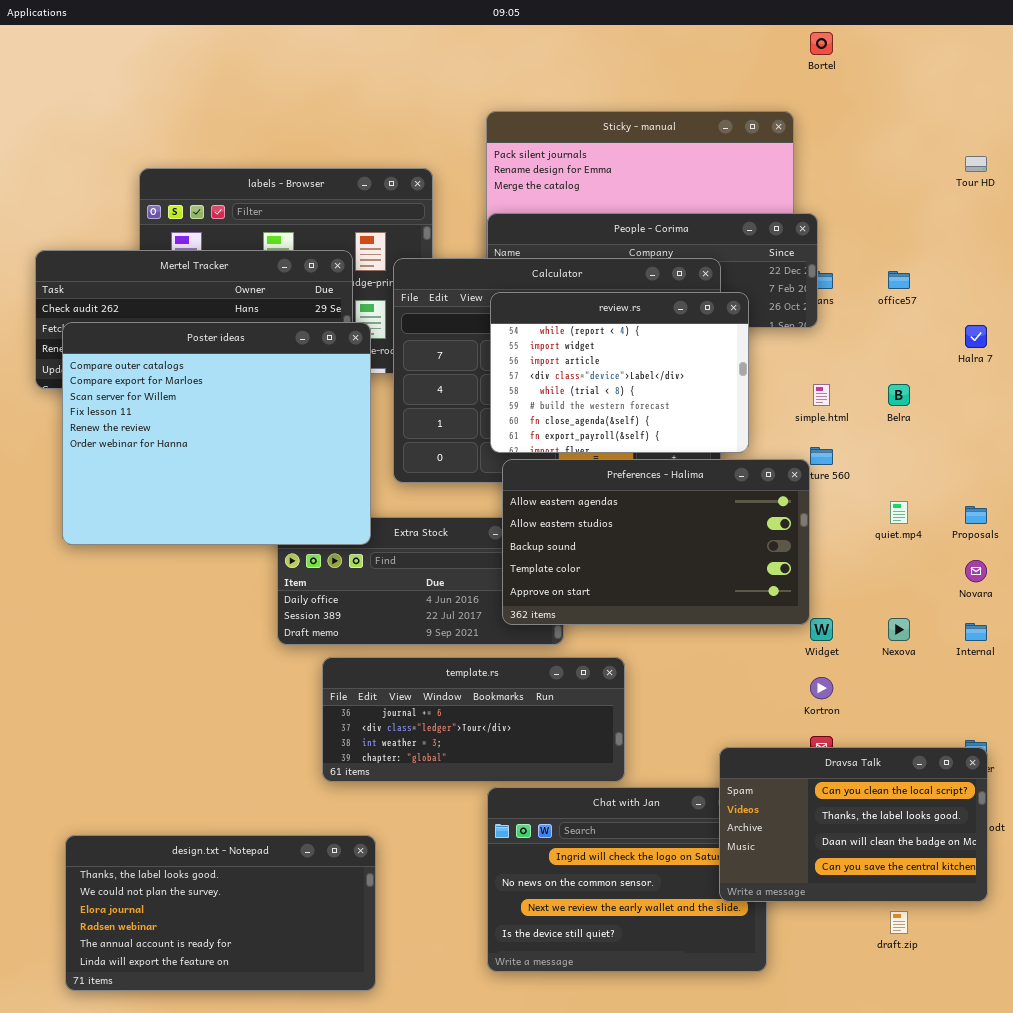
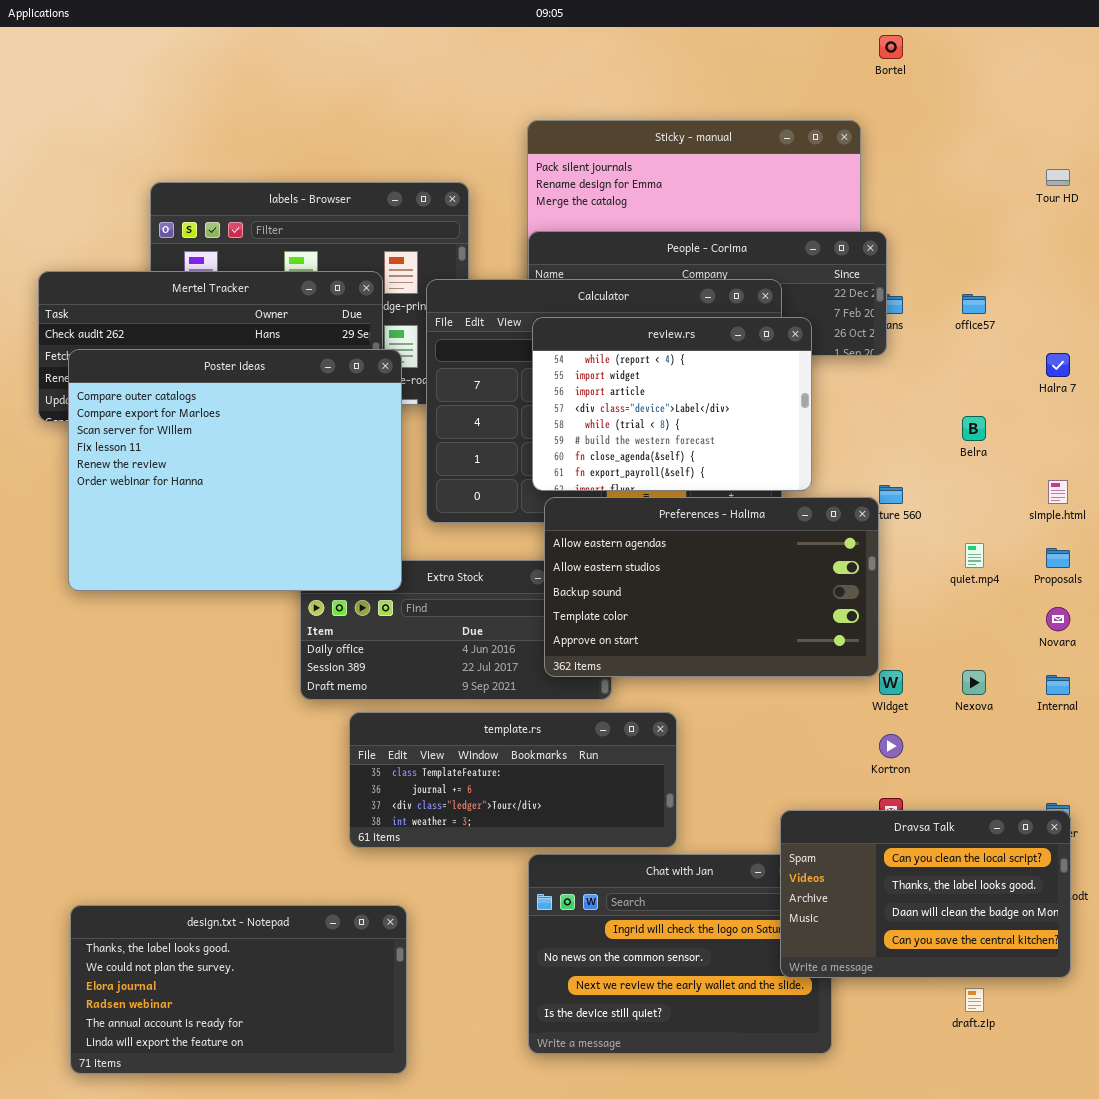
simple.html: [813,384,830,406] -> [1048,480,1068,504], moved
template.rs: [322,657,625,782] -> [349,712,677,848], scrolled up 1 row

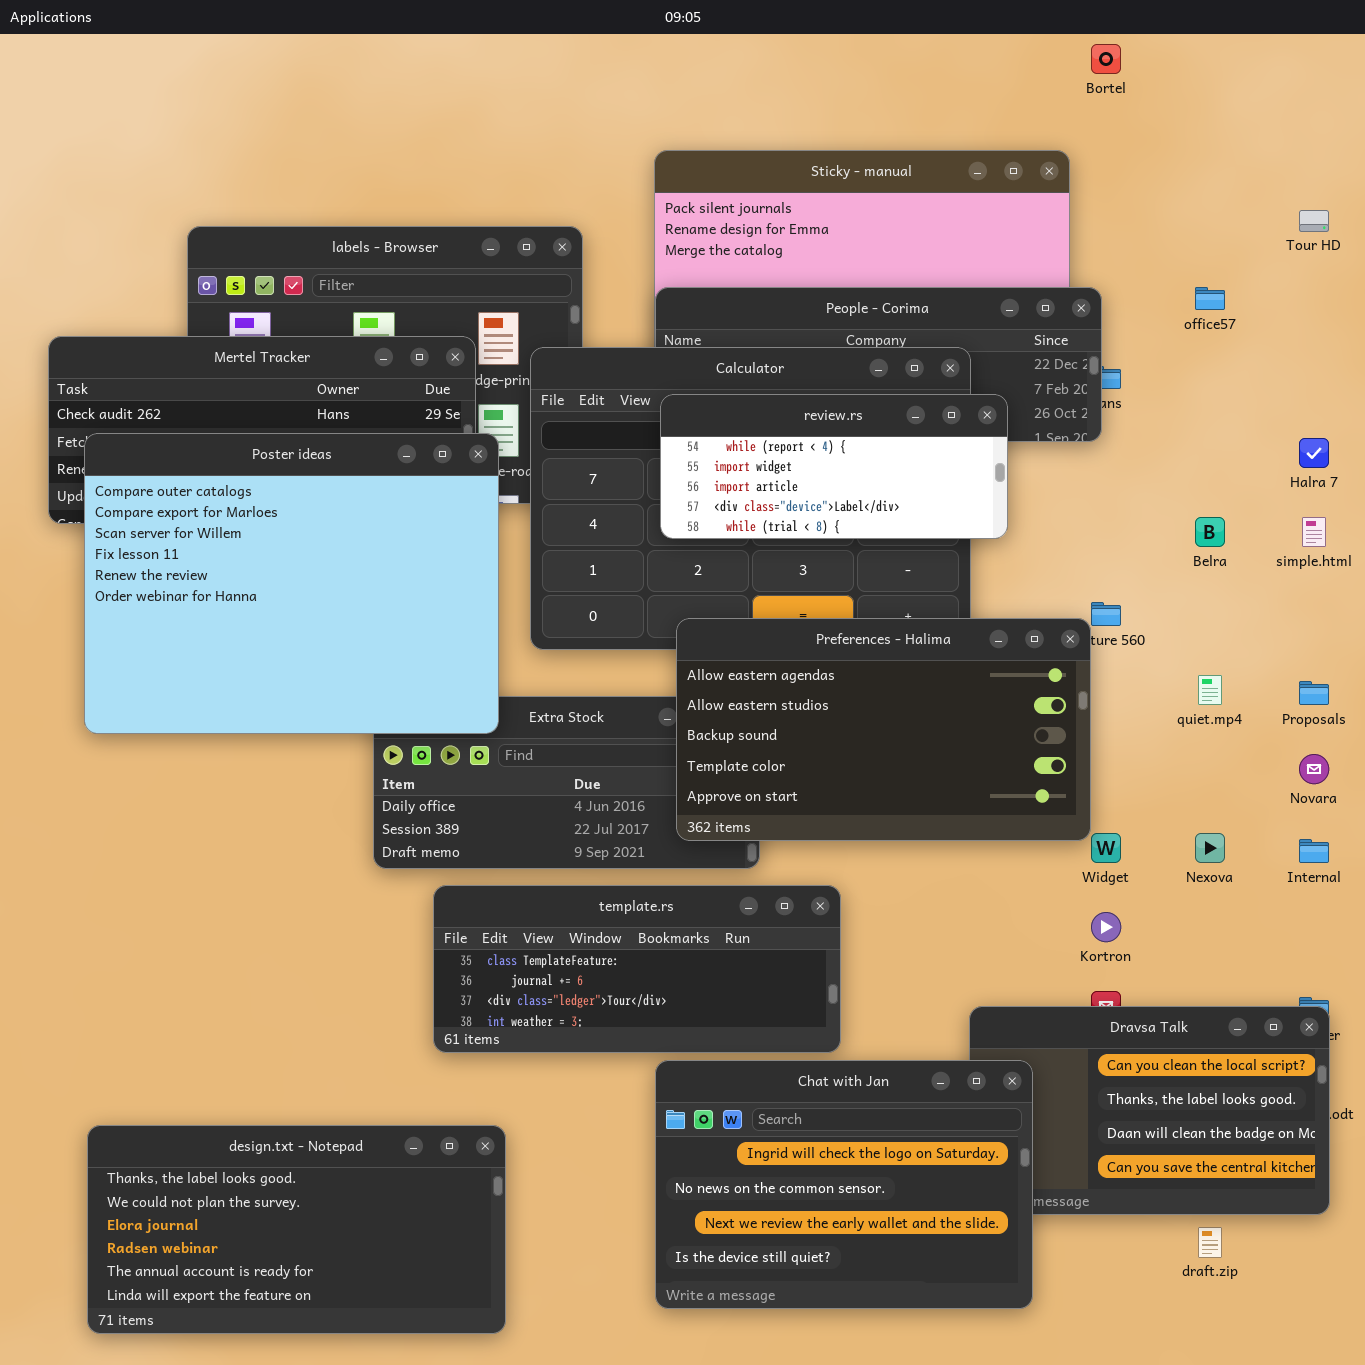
office57: [962,294,986,314] -> [1195,287,1225,310], moved
review.rs: [532,317,812,491] -> [660,394,1008,539], resized
simple.html: [1048,480,1068,504] -> [1302,517,1326,547], moved
Chat with Jan: [528,854,832,1054] -> [655,1060,1033,1309], raised

